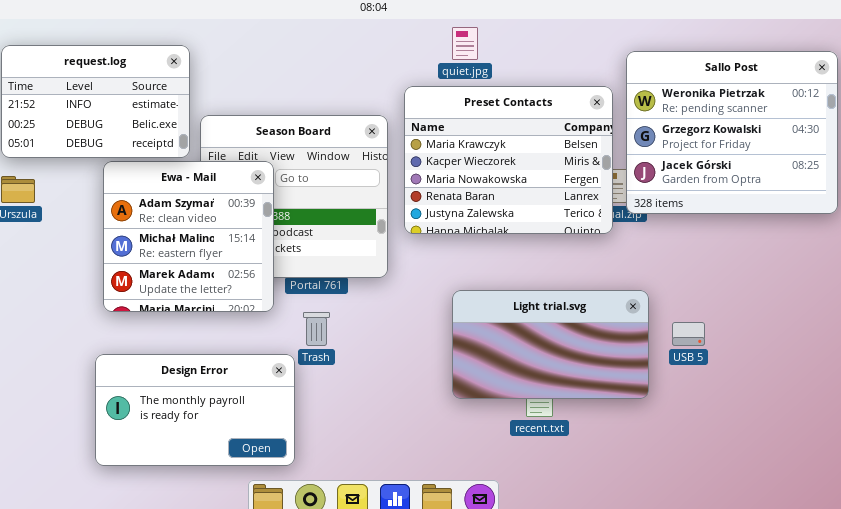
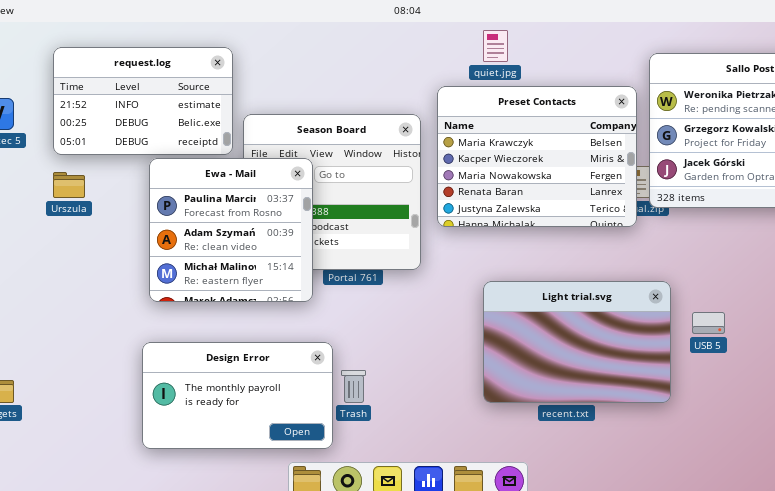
Ewa - Mail: [103,161,274,312] -> [149,158,313,302], scrolled up 1 row
Light trial.svg: [452,290,649,399] -> [483,281,671,403], resized
Trash: [303,312,330,346] -> [341,370,366,403], moved

